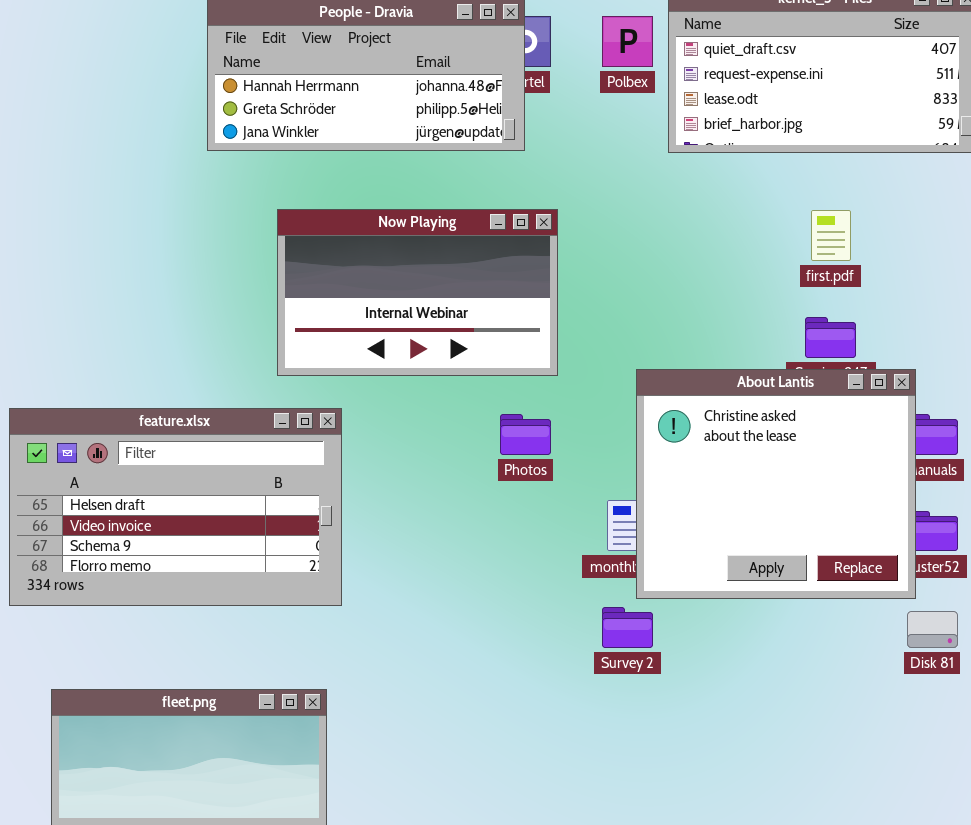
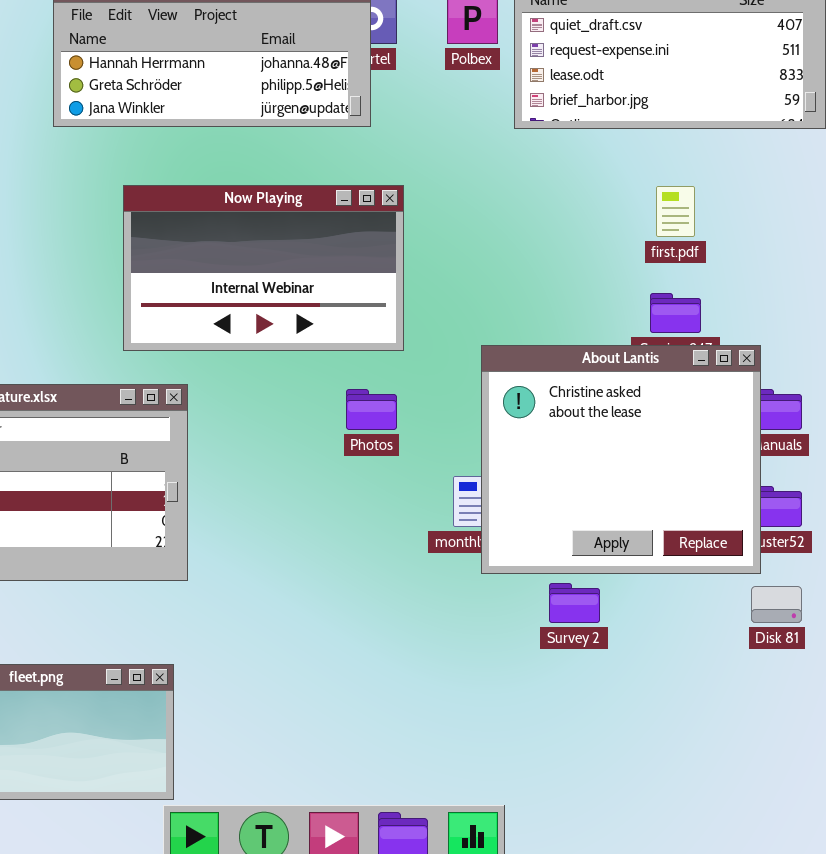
Survey 2: [602,607,653,648] -> [549,583,600,623], moved

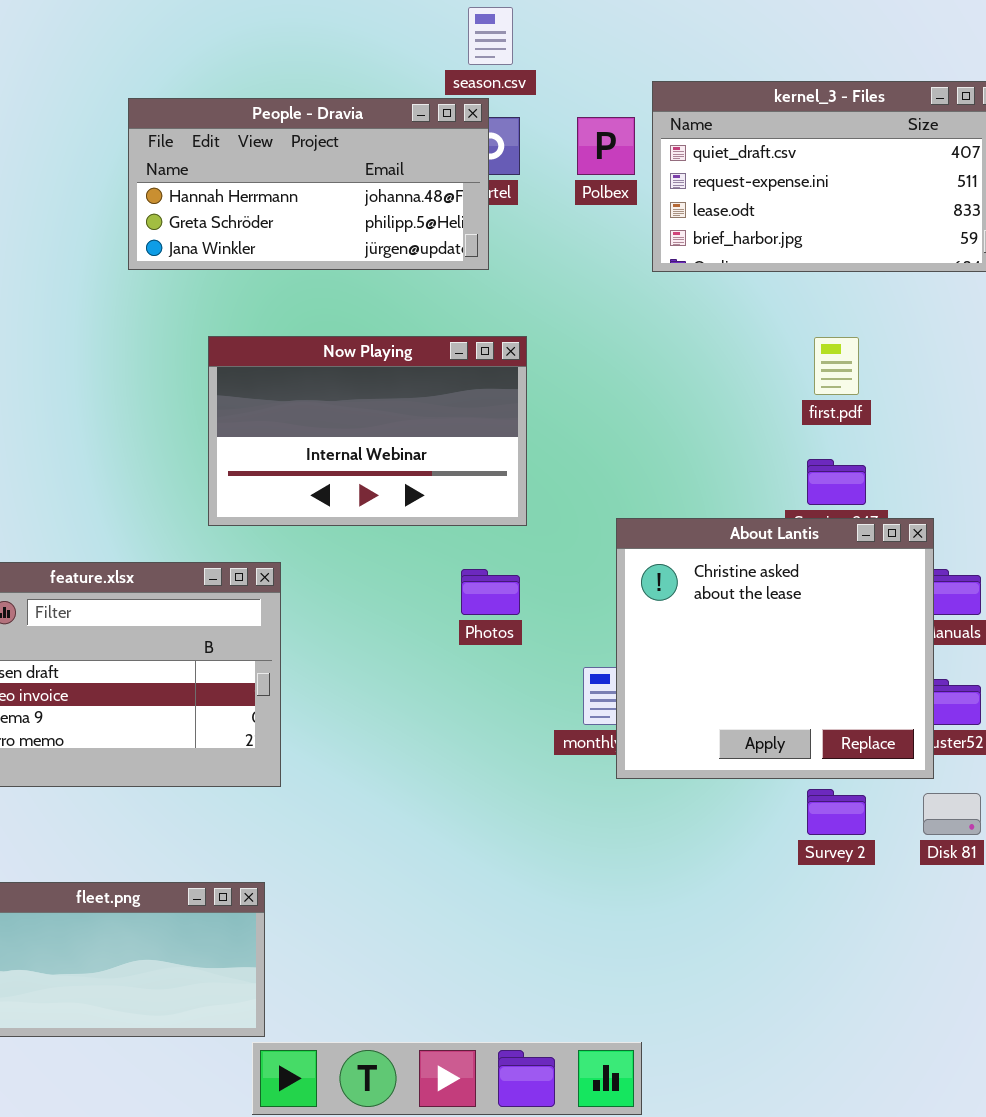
Survey 2: [549,583,600,623] -> [807,789,866,835], moved

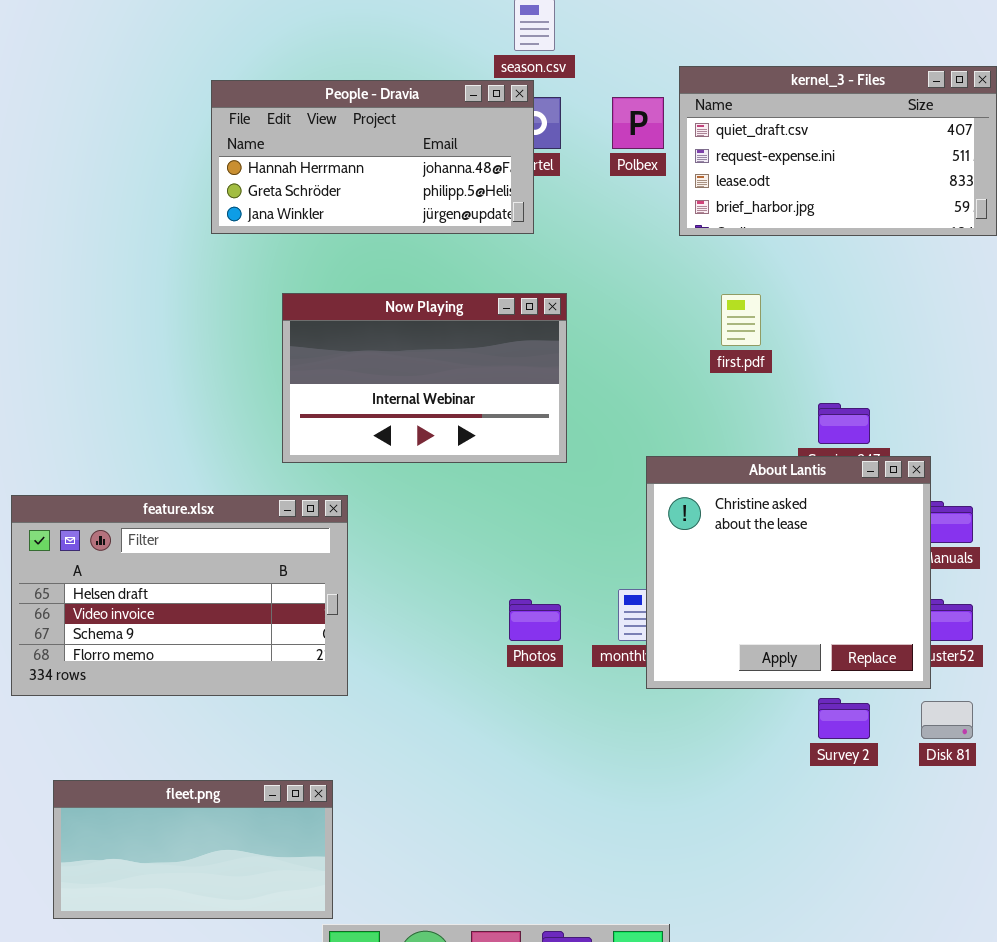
first.pdf: [814,337,859,395] -> [721,294,761,346], moved
Photos: [461,569,520,615] -> [509,599,561,641], moved

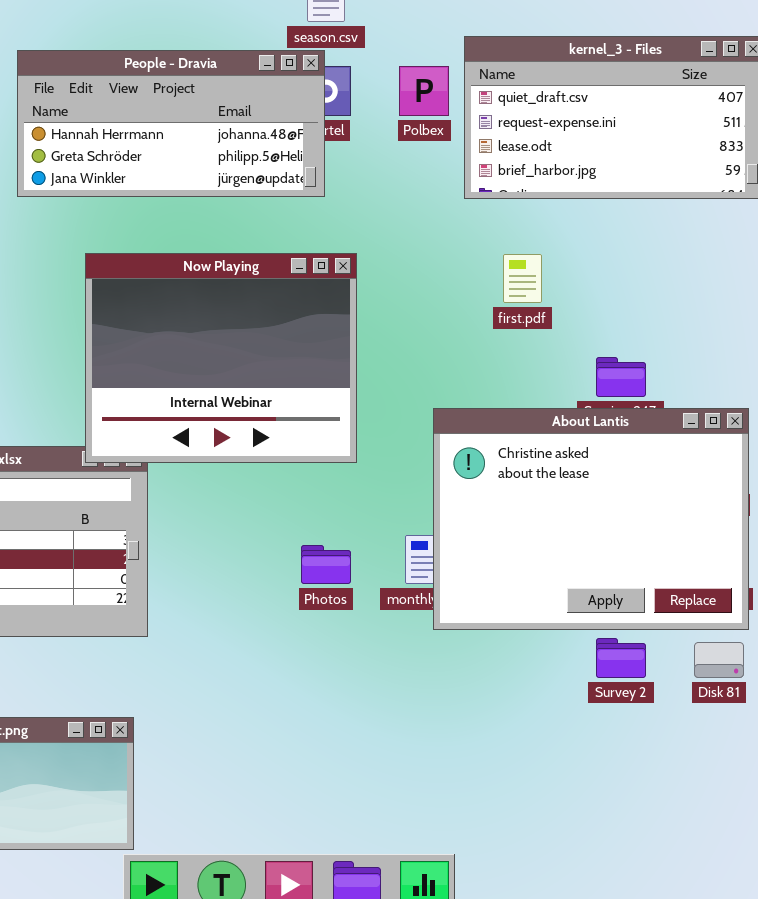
Now Playing: [282,293,567,463] -> [85,253,357,463], resized
About Lantis: [646,456,931,689] -> [433,408,749,630], resized

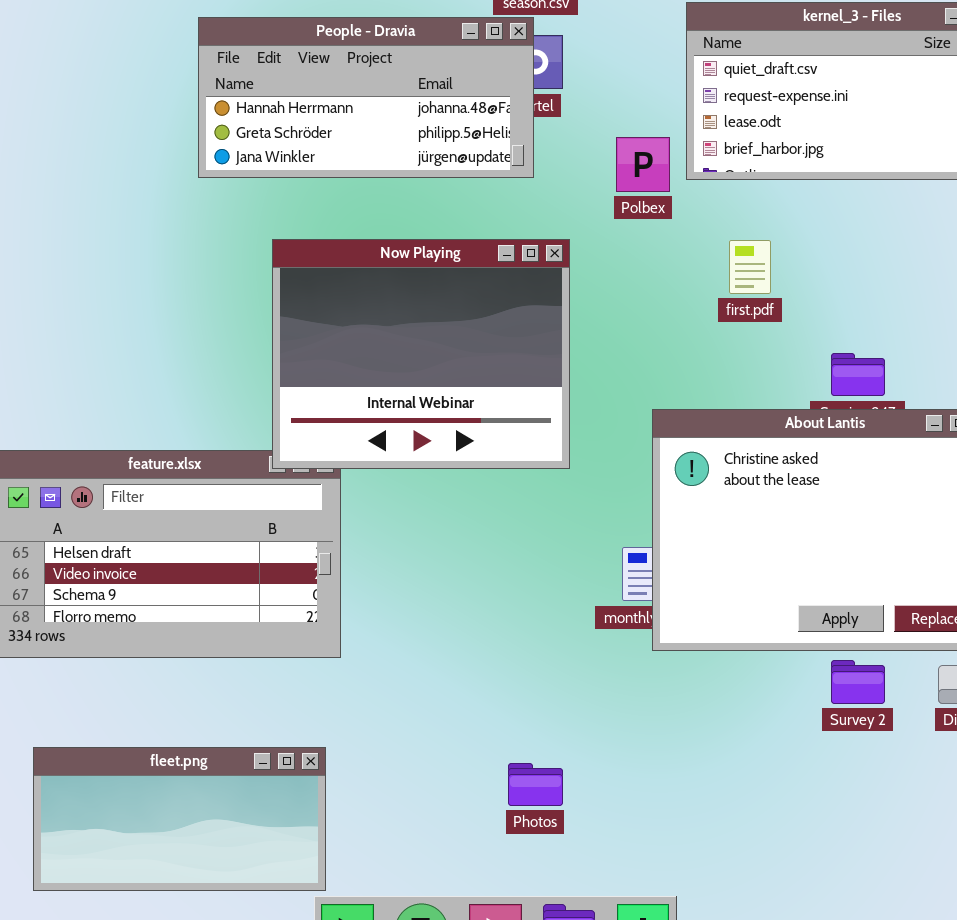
Polbex: [399,66,449,116] -> [616,137,670,192], moved
Photos: [301,545,351,584] -> [508,763,563,806], moved

